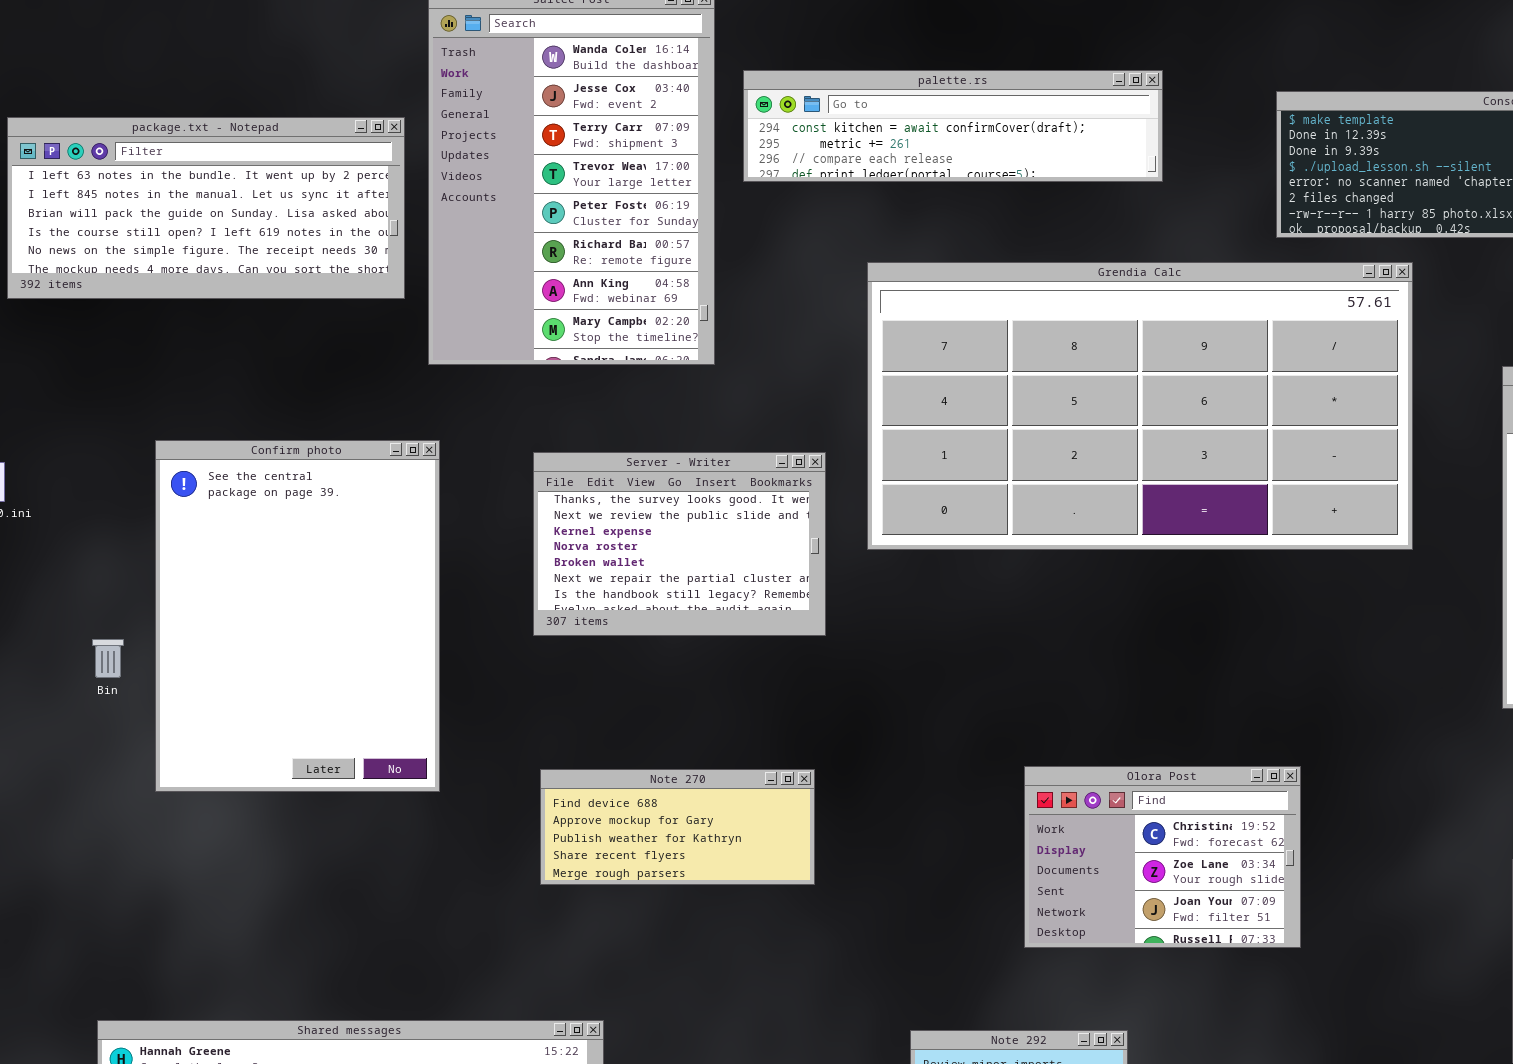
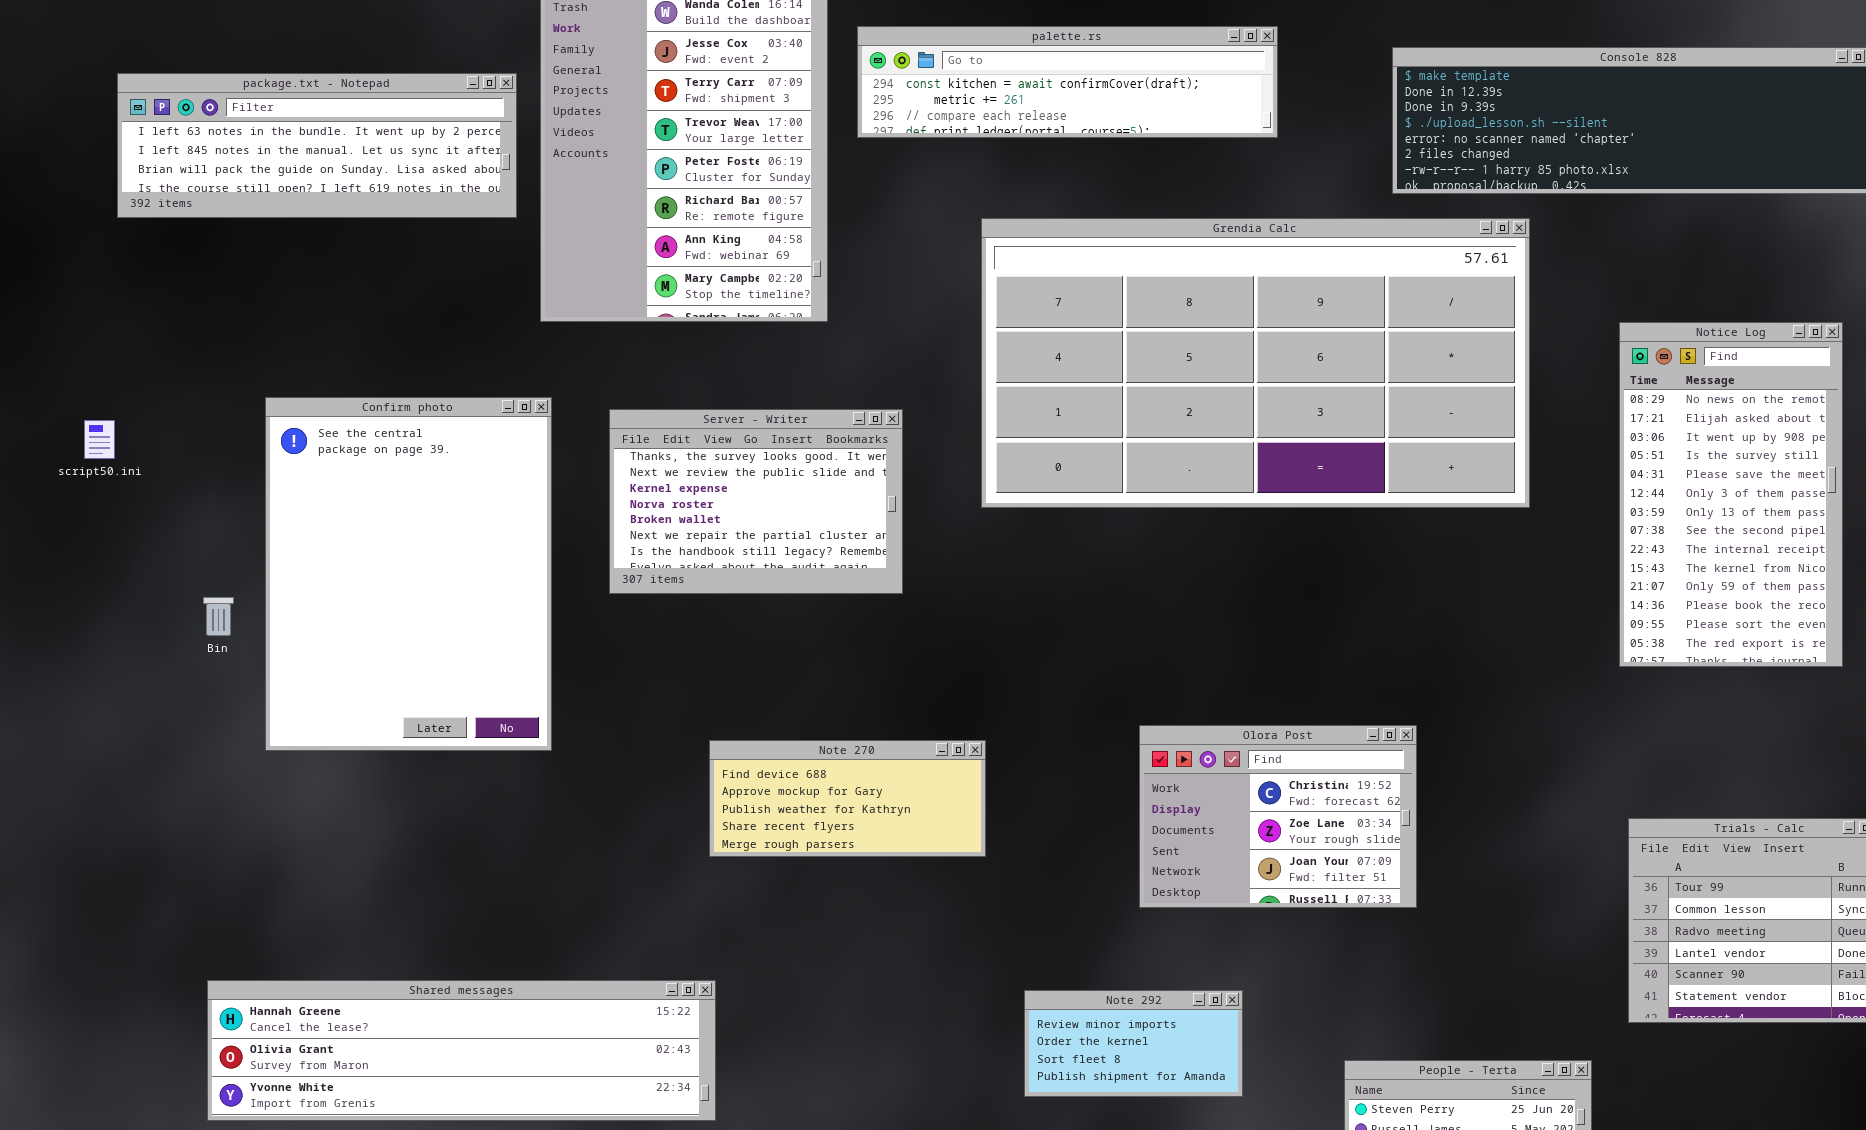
package.txt - Notepad: [7,117,405,299] -> [117,73,517,218], resized
Server - Writer: [533,452,826,636] -> [609,409,903,594], moved
Note 270: [540,769,815,885] -> [709,740,986,857], moved

